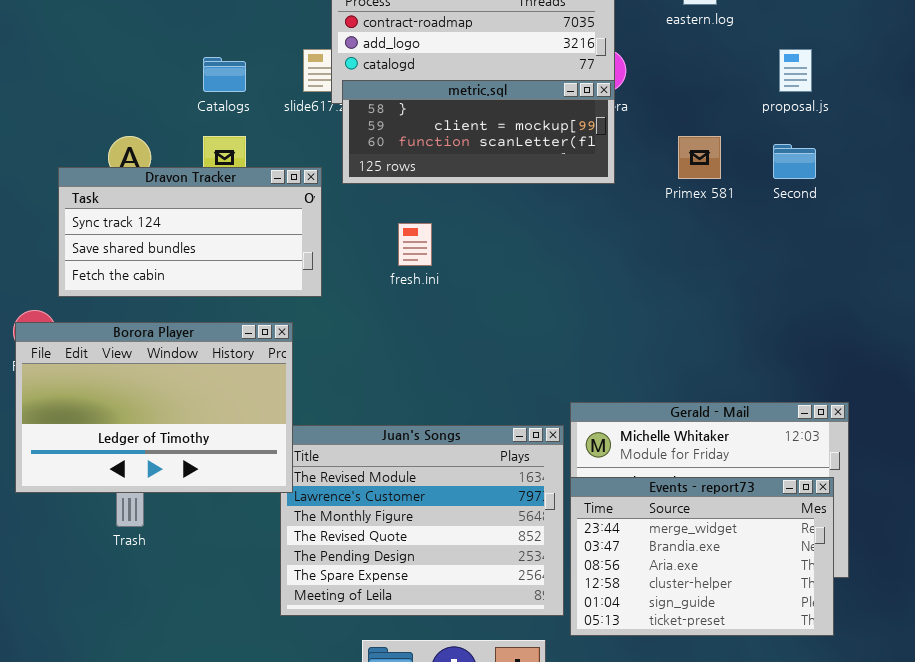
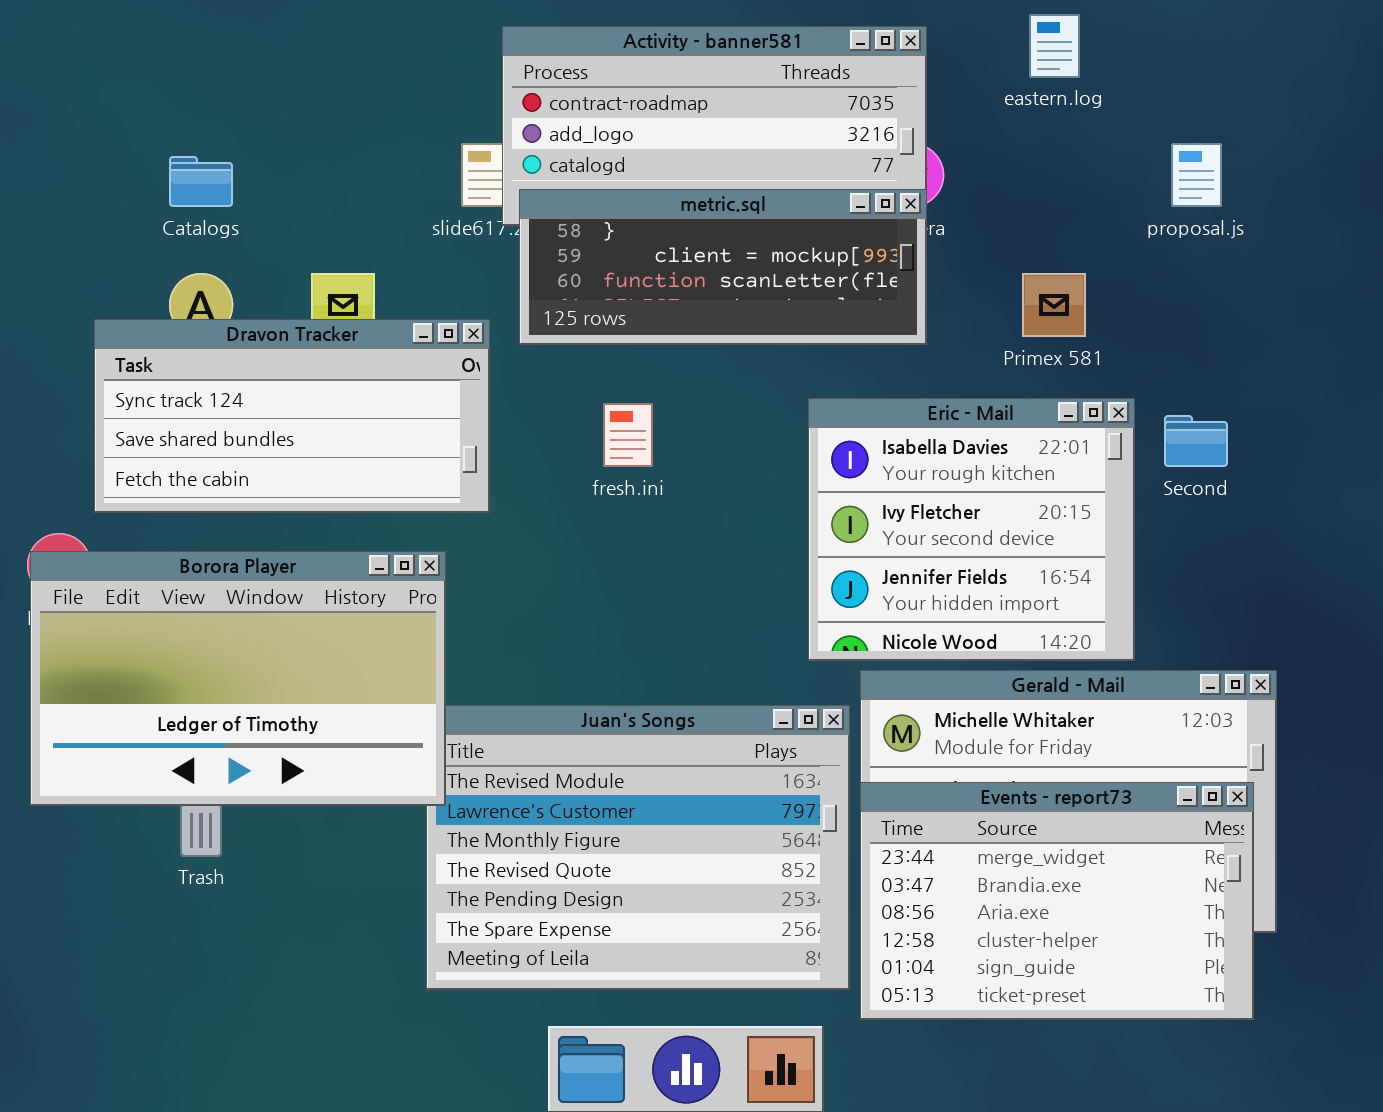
Catalogs: [203,57,246,92] -> [169,156,233,207], moved
Second: [773,144,816,179] -> [1164,415,1228,467], moved
Eric - Mail: none -> [808,398,1135,661], opened

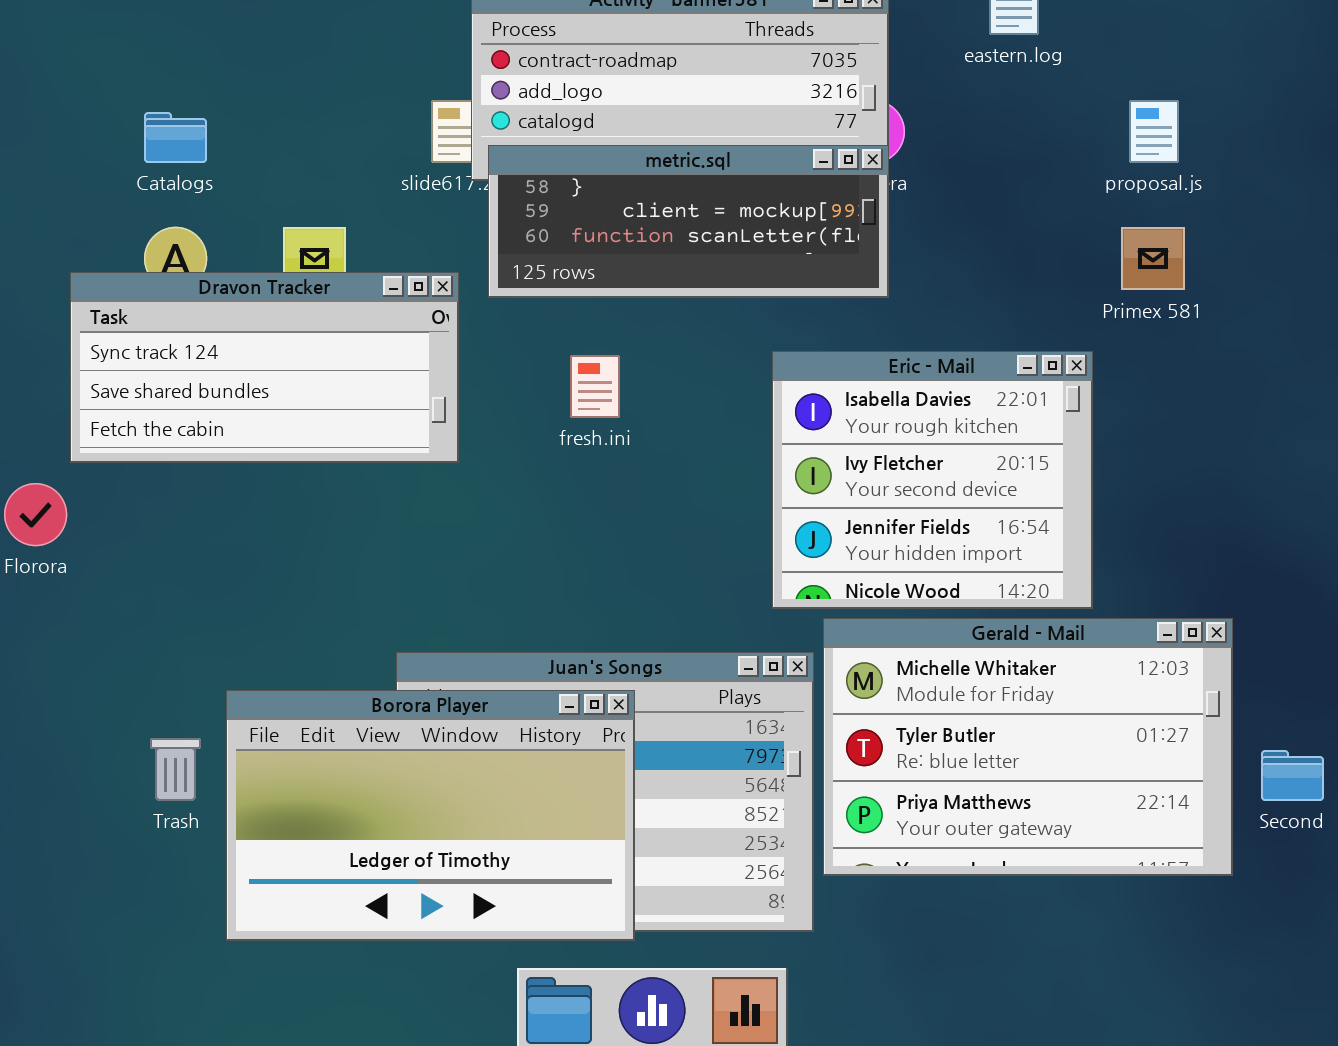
Primex 581: [1022,273,1086,337] -> [1121,227,1185,290], moved
Second: [1164,415,1228,467] -> [1261,750,1324,801], moved
Borora Player: [30,551,446,806] -> [226,690,635,941], moved
Events - report73: [860,782,1254,1020] -> none, closed

